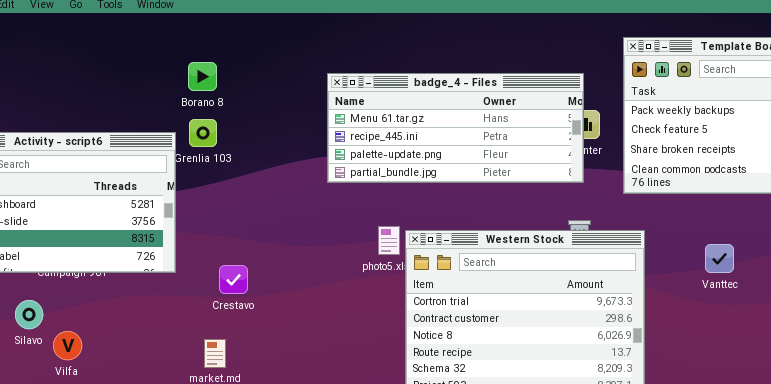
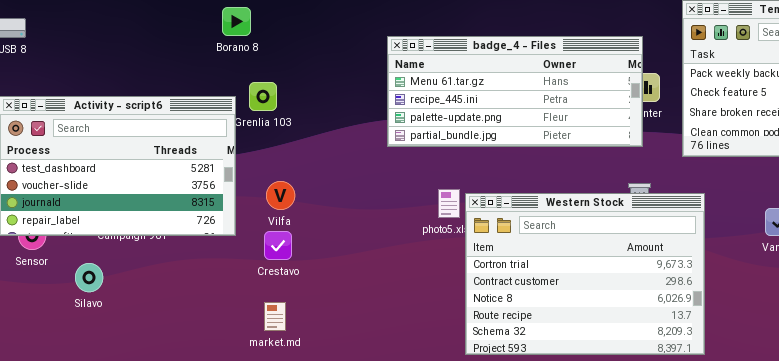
Borano 8: [188,62,217,91] -> [222,7,251,36], moved
Crestavo: [219,265,248,294] -> [264,231,292,260], moved
Vilfa: [53,331,82,360] -> [266,181,295,210], moved

